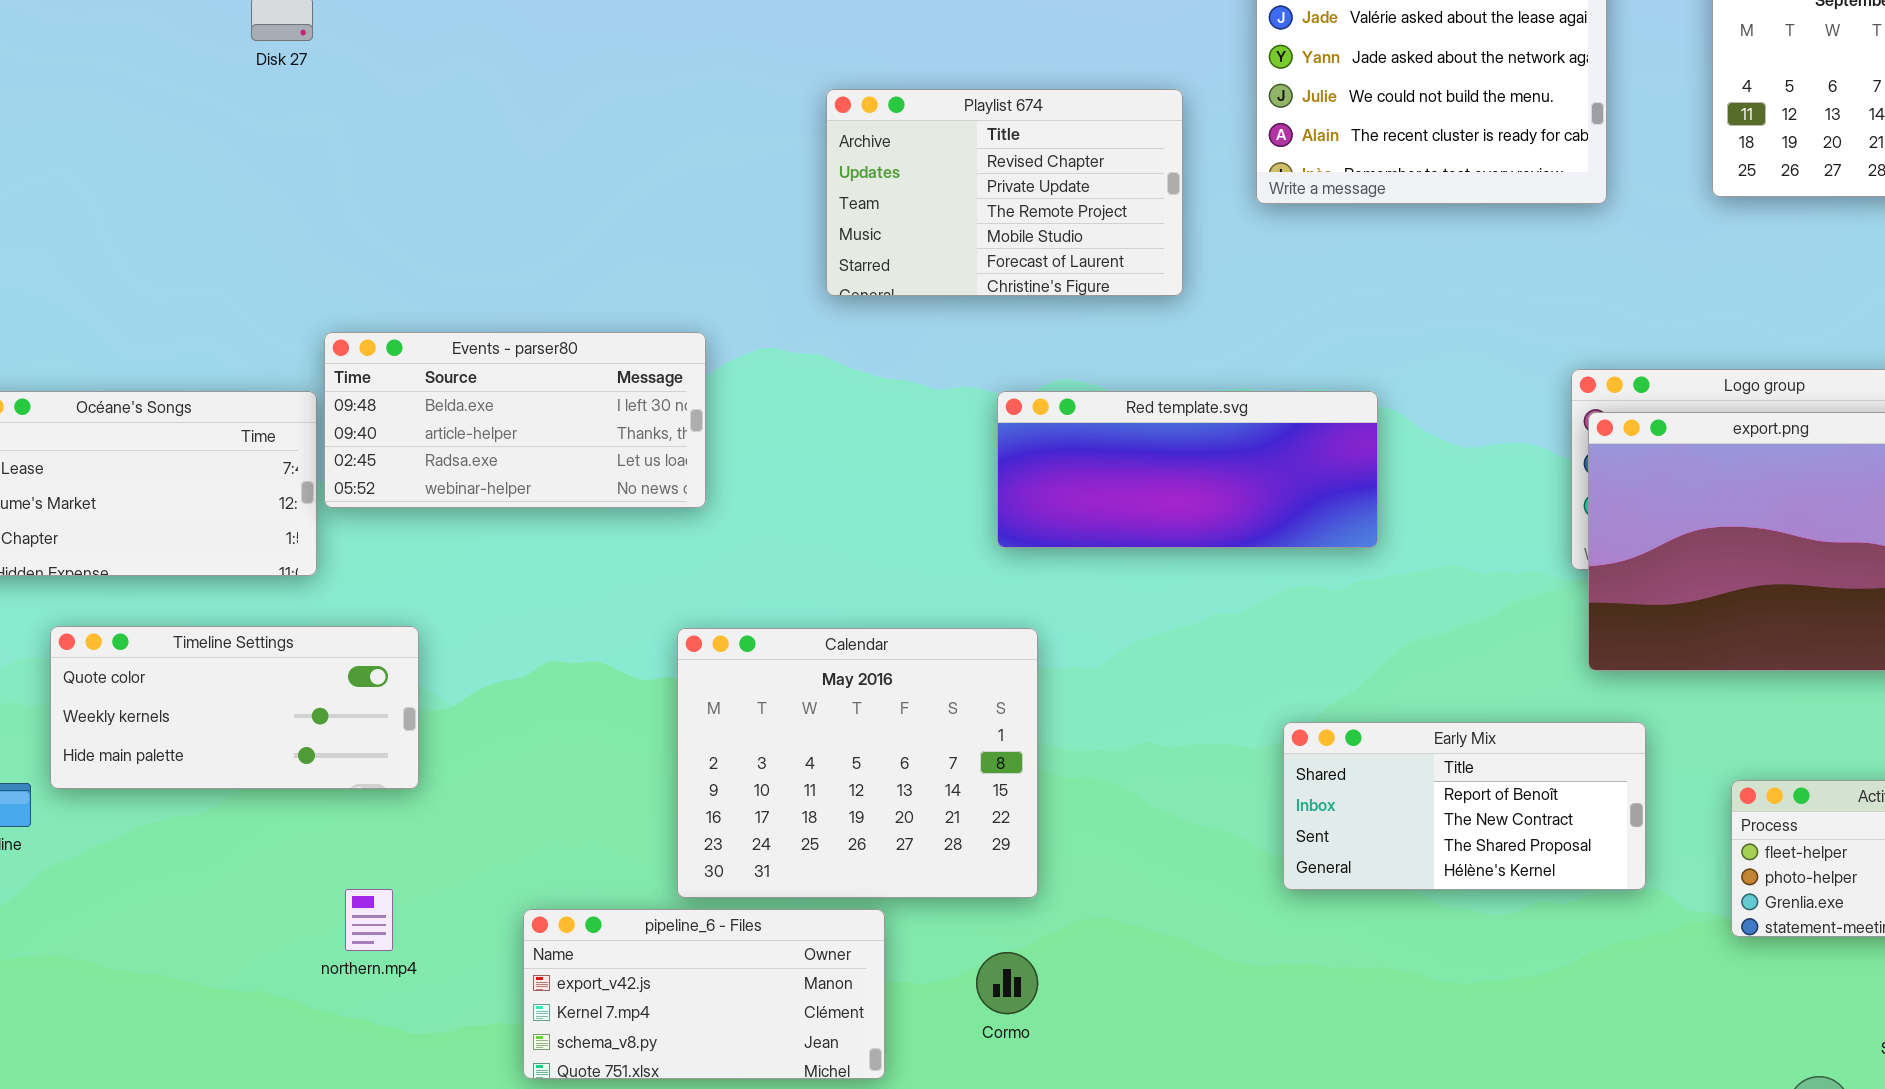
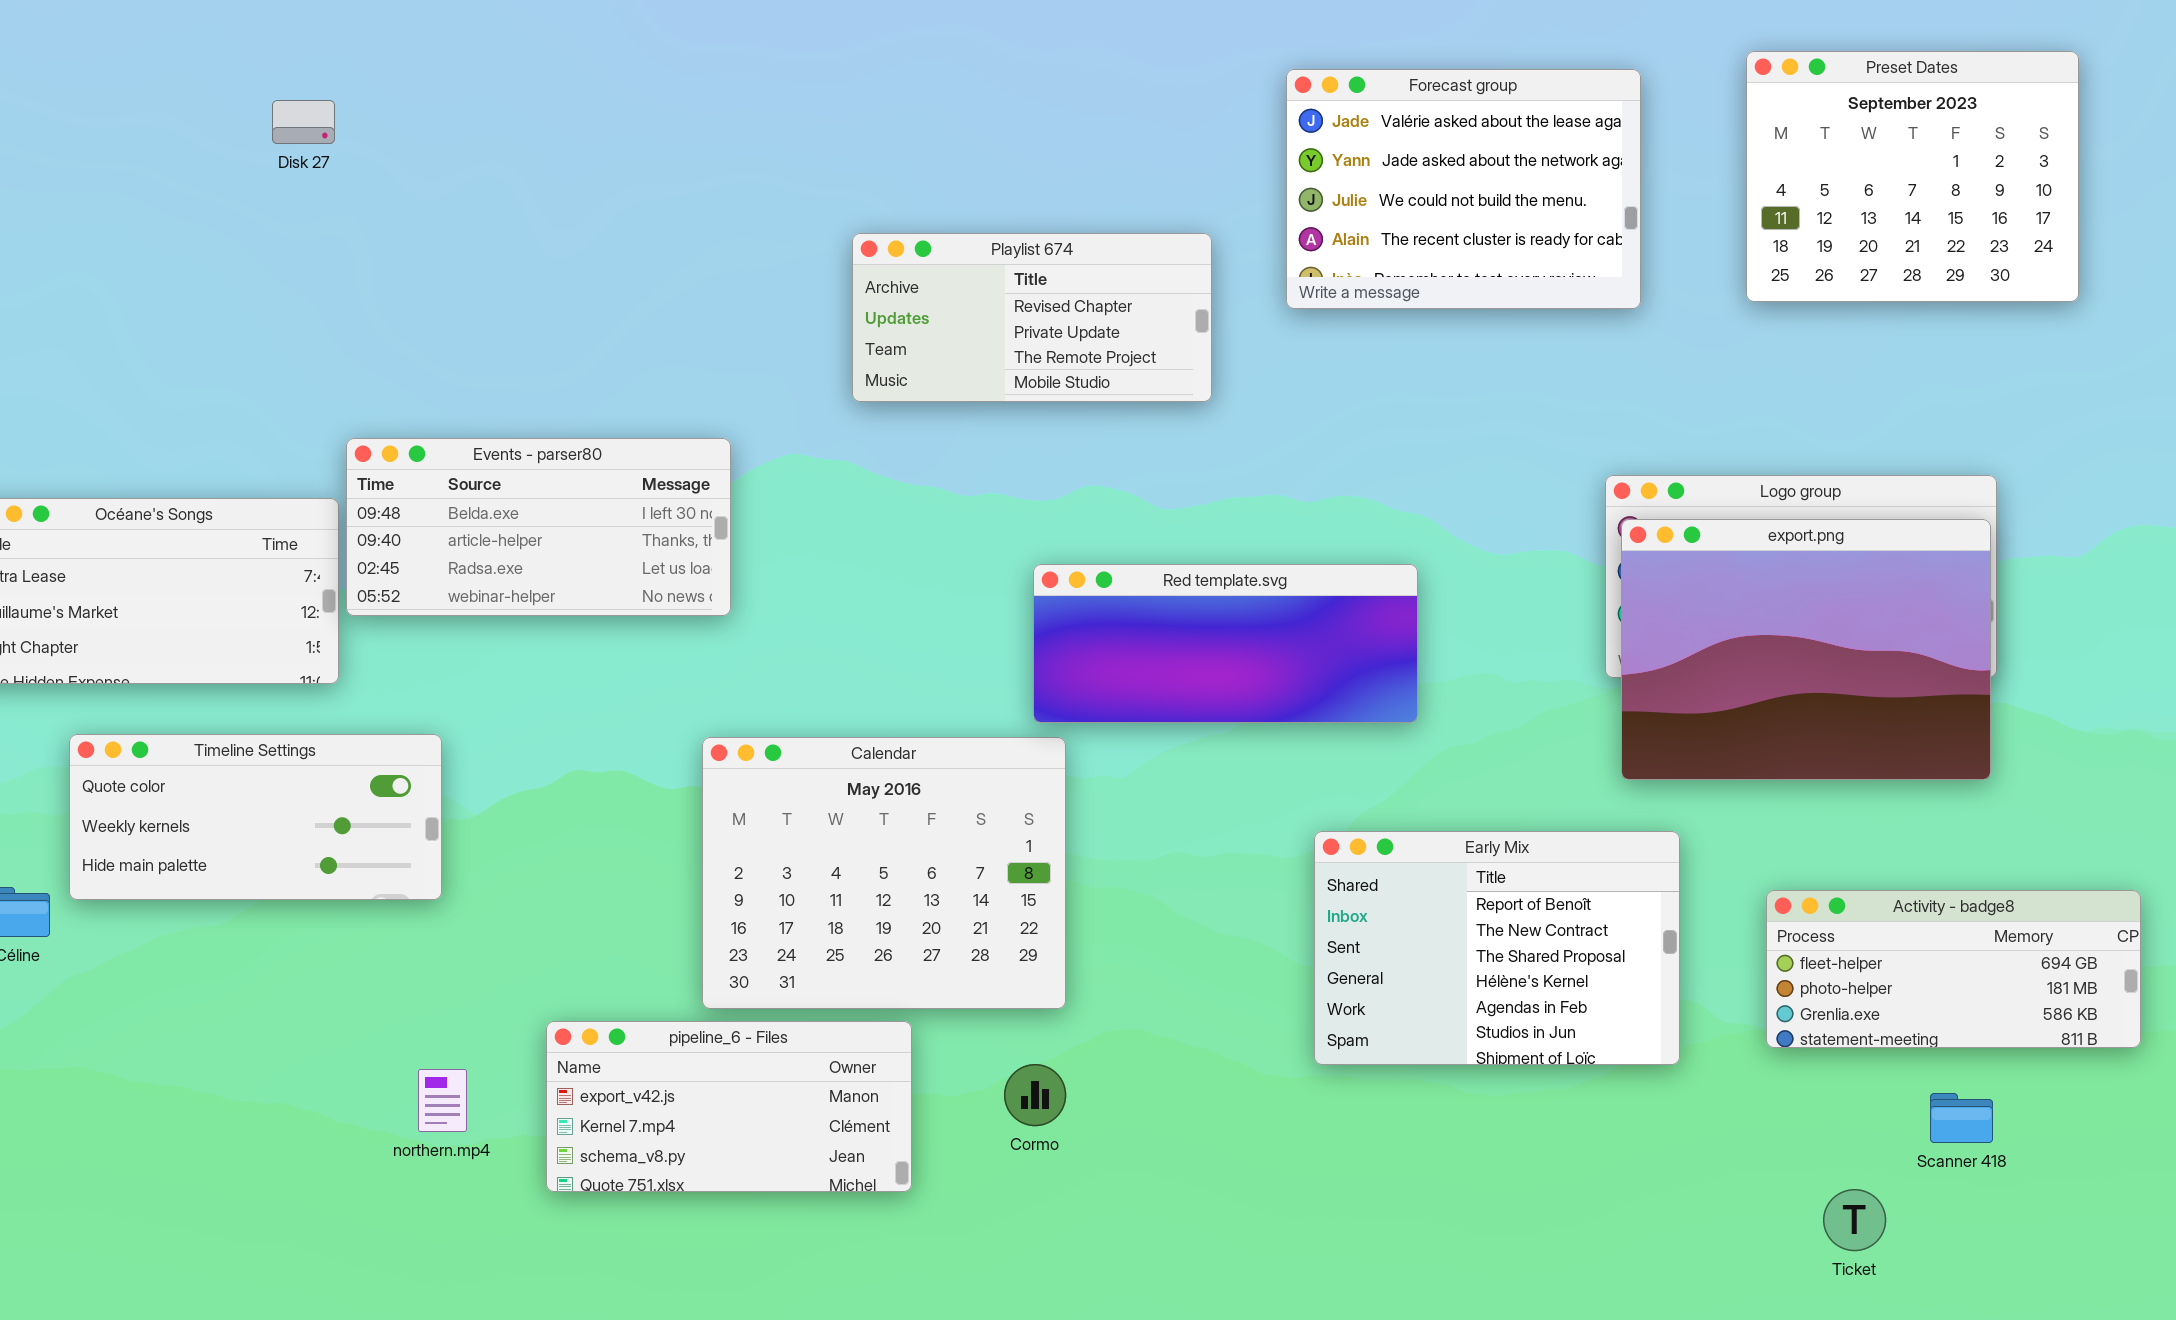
Playlist 674: [826,89,1183,296] -> [852,233,1212,402], resized
Red template.svg: [997,391,1378,548] -> [1033,564,1418,723], moved
Early Mix: [1283,722,1646,890] -> [1314,831,1680,1065], resized
northern.mp4: [345,889,393,951] -> [418,1069,467,1132], moved

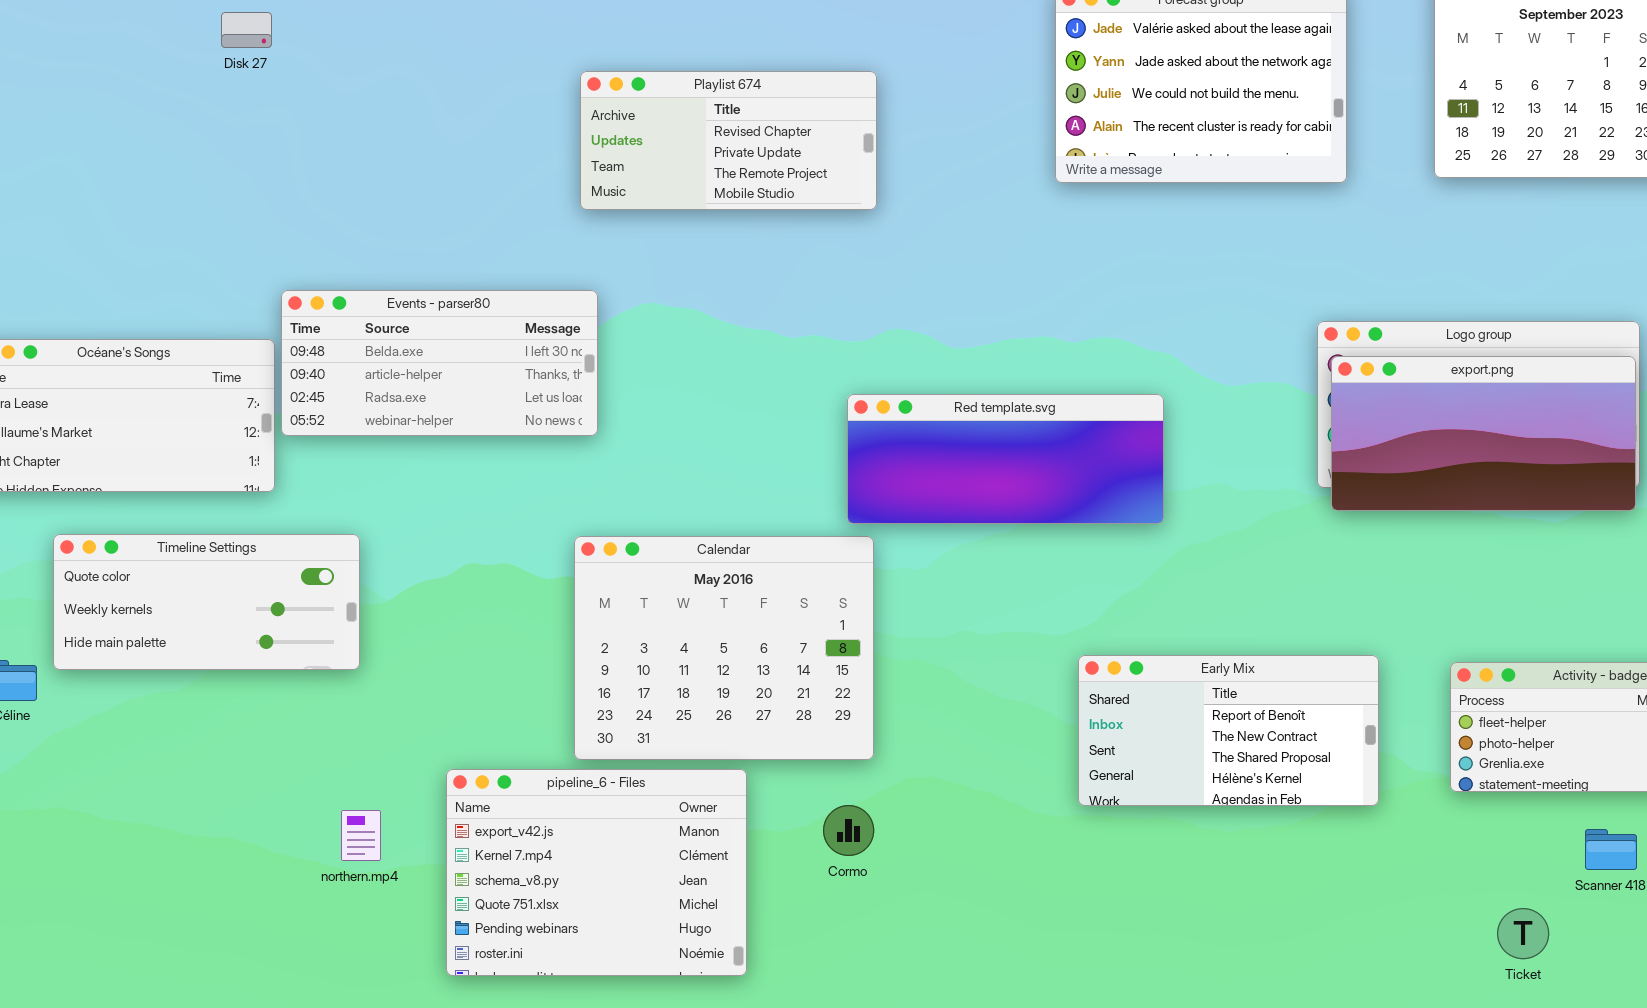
Playlist 674: [852,233,1212,402] -> [580,71,877,210], moved
export.png: [1621,519,1991,780] -> [1331,356,1636,511], resized
Early Mix: [1314,831,1680,1065] -> [1078,655,1379,806], resized
pipeline_6 - Files: [546,1021,912,1192] -> [446,769,747,976], resized

